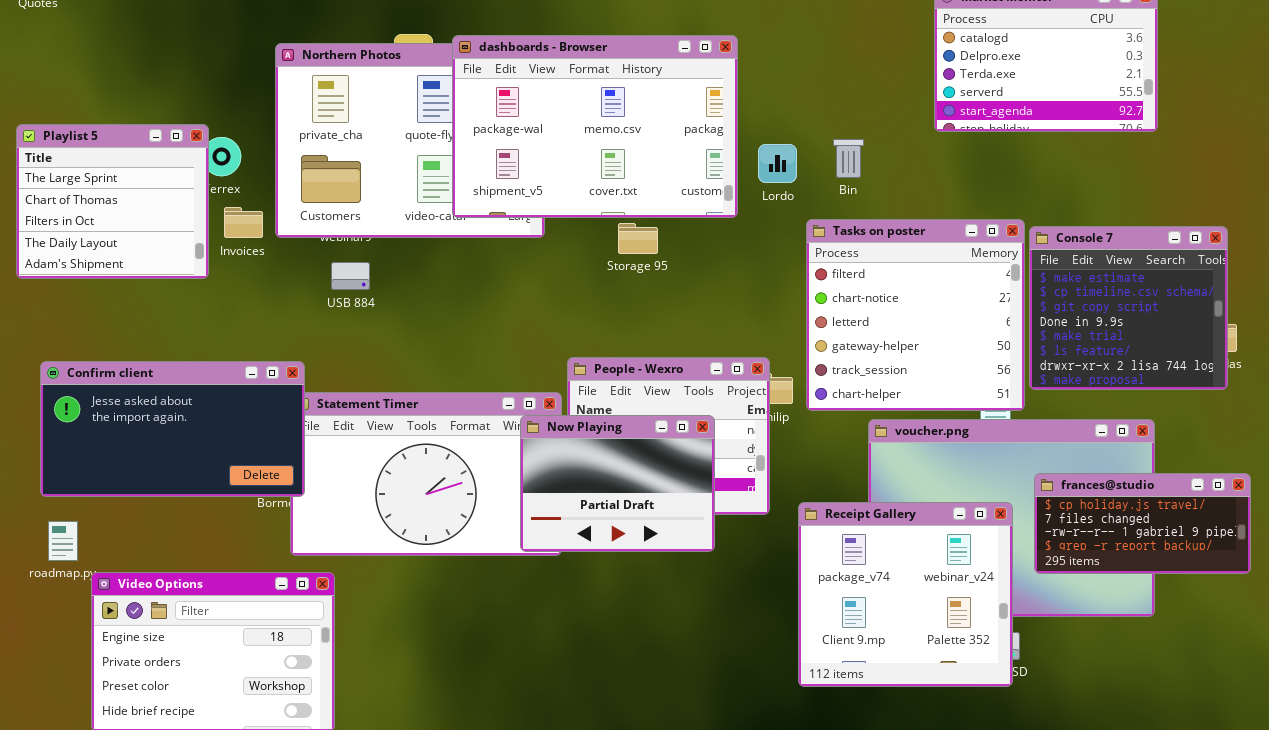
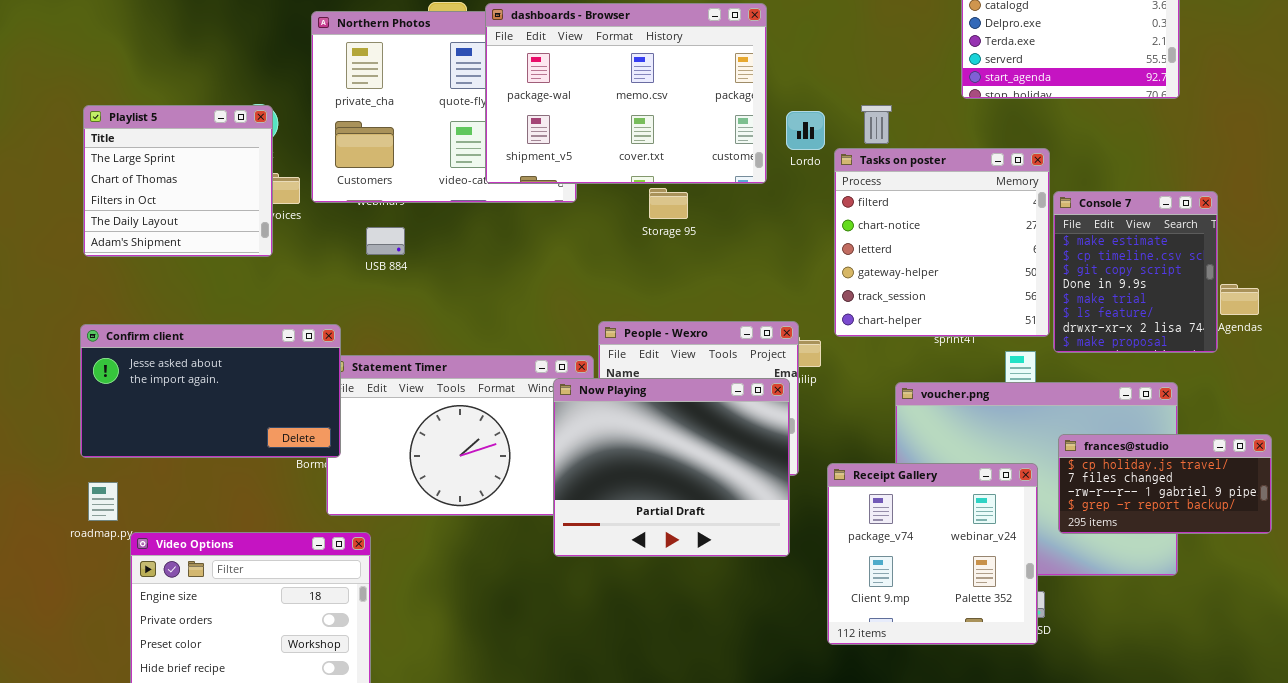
Playlist 5: [16,124,209,279] -> [83,105,273,257], moved
Tasks on poster: [806,219,1025,411] -> [834,148,1050,337], moved
Console 7: [1029,226,1228,390] -> [1053,191,1218,353], resized
Now Playing: [520,415,715,552] -> [553,378,790,557], resized

